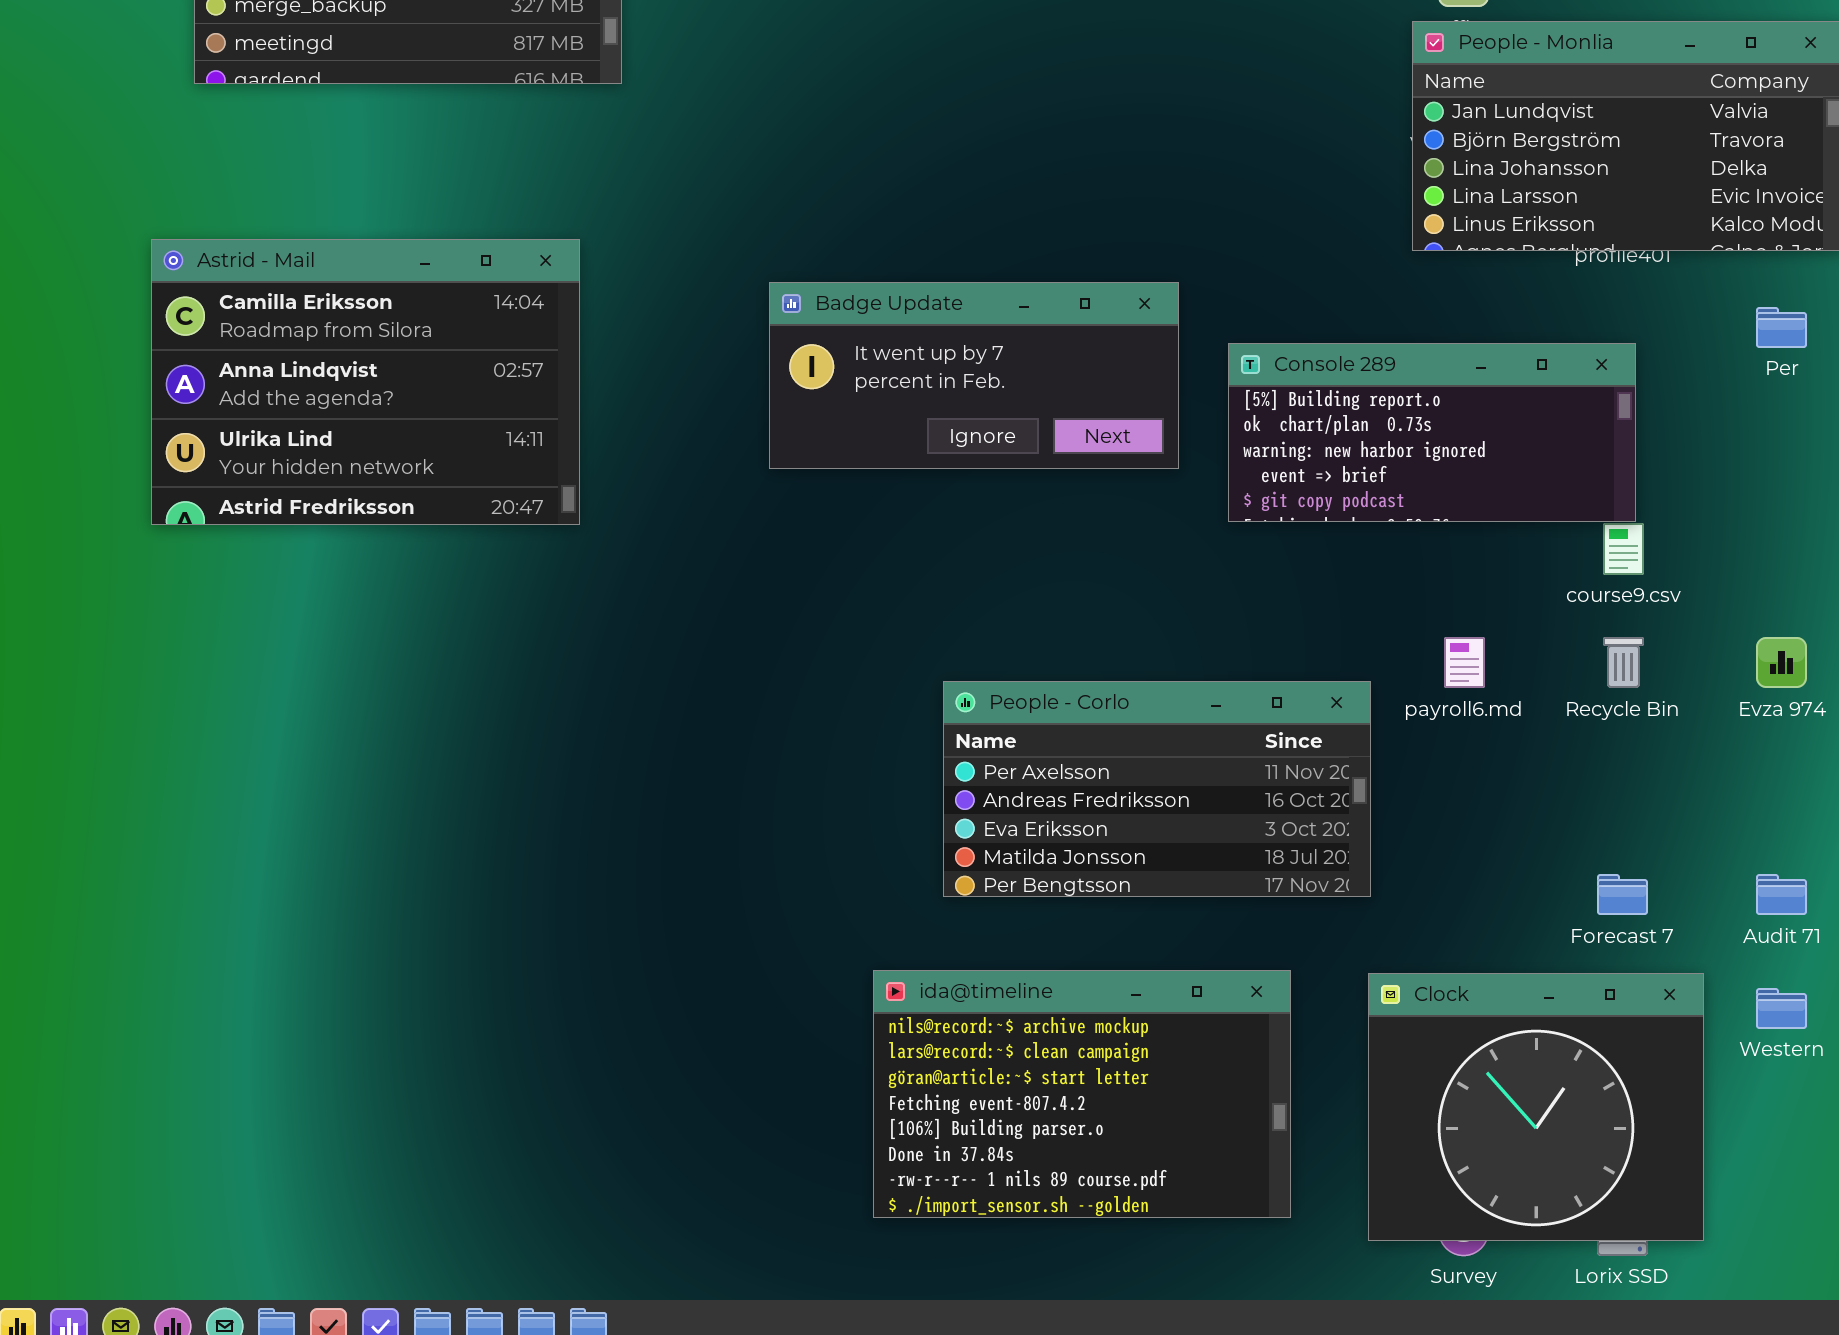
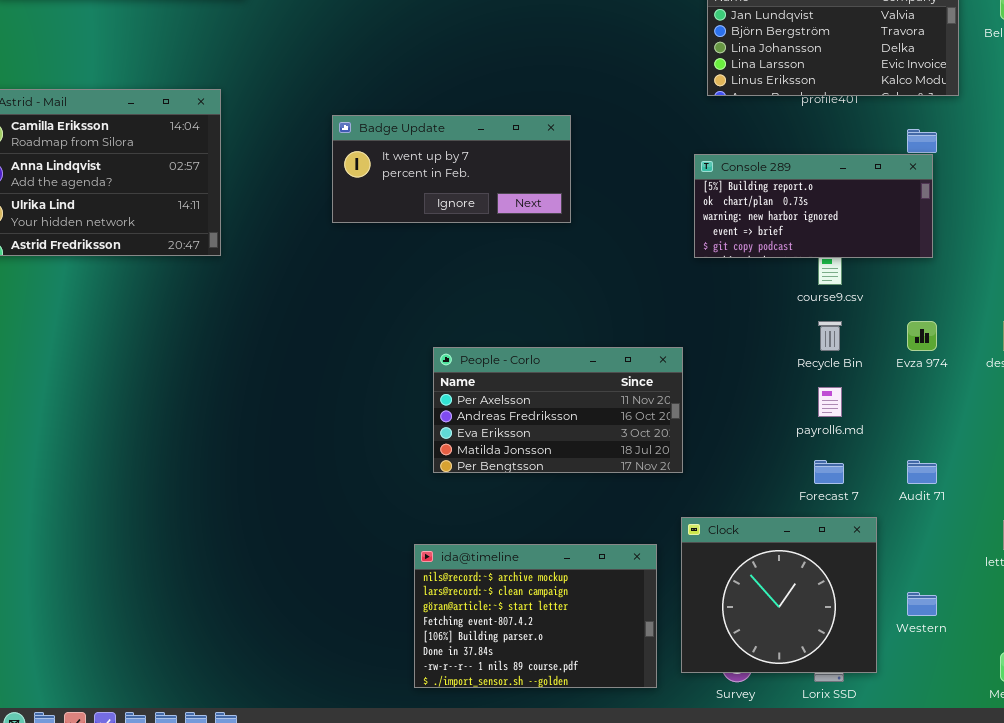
Console 289: [1228,343,1636,522] -> [694,154,933,258], moved
payroll6.md: [1444,637,1485,688] -> [818,387,842,417], moved
ida@timeline: [873,970,1291,1218] -> [414,544,657,688], moved
Western: [1756,988,1807,1029] -> [907,592,937,616], moved

